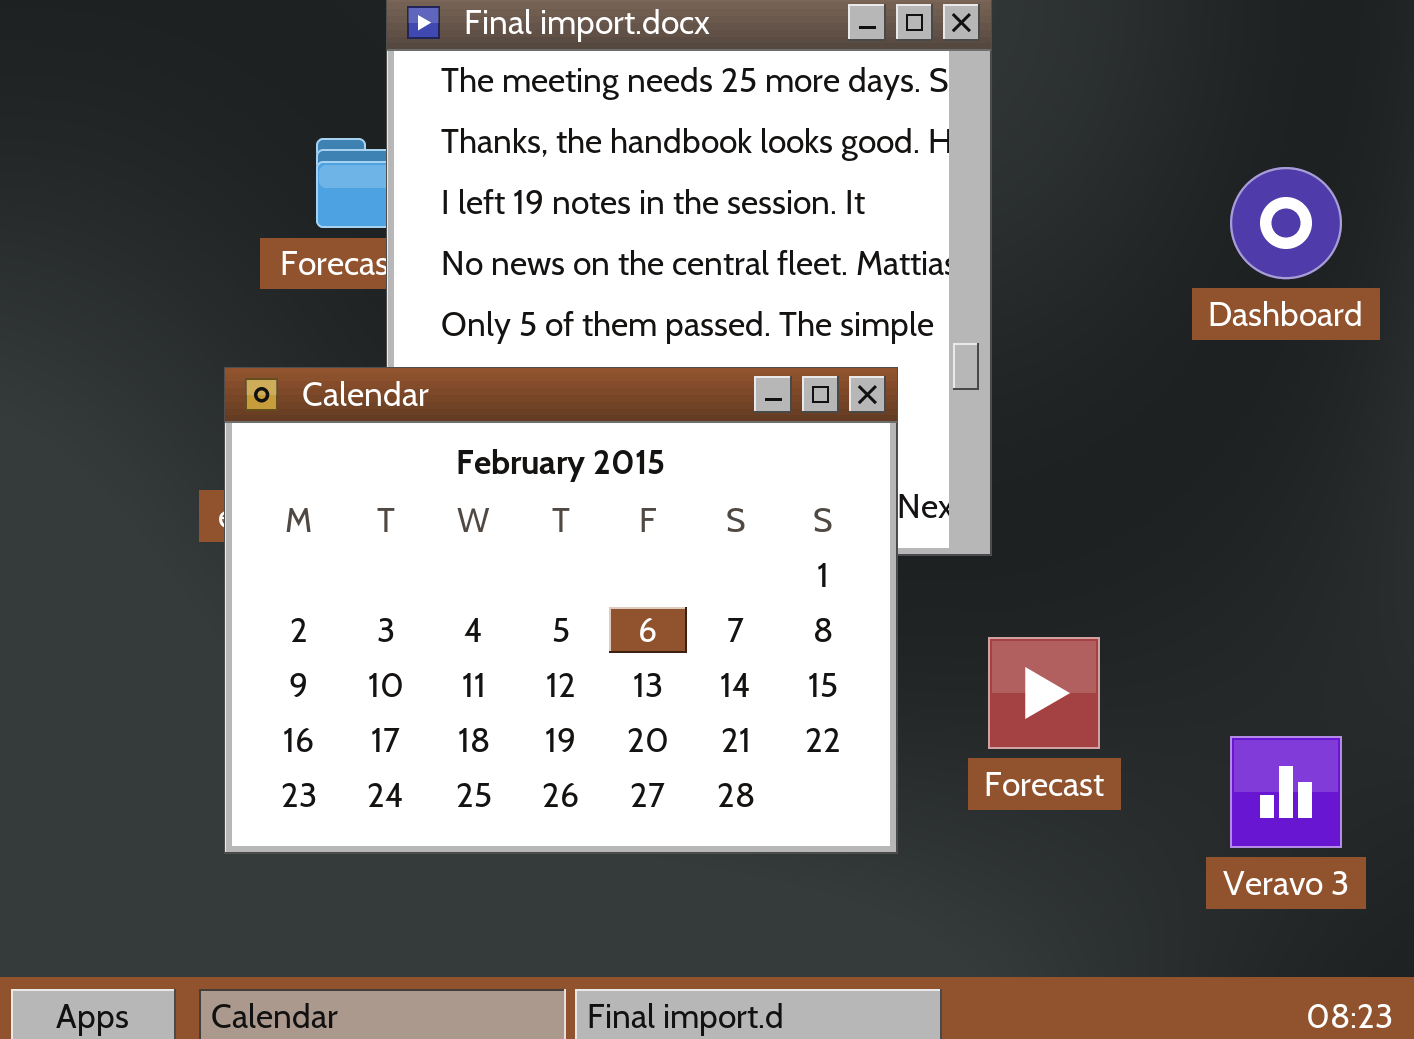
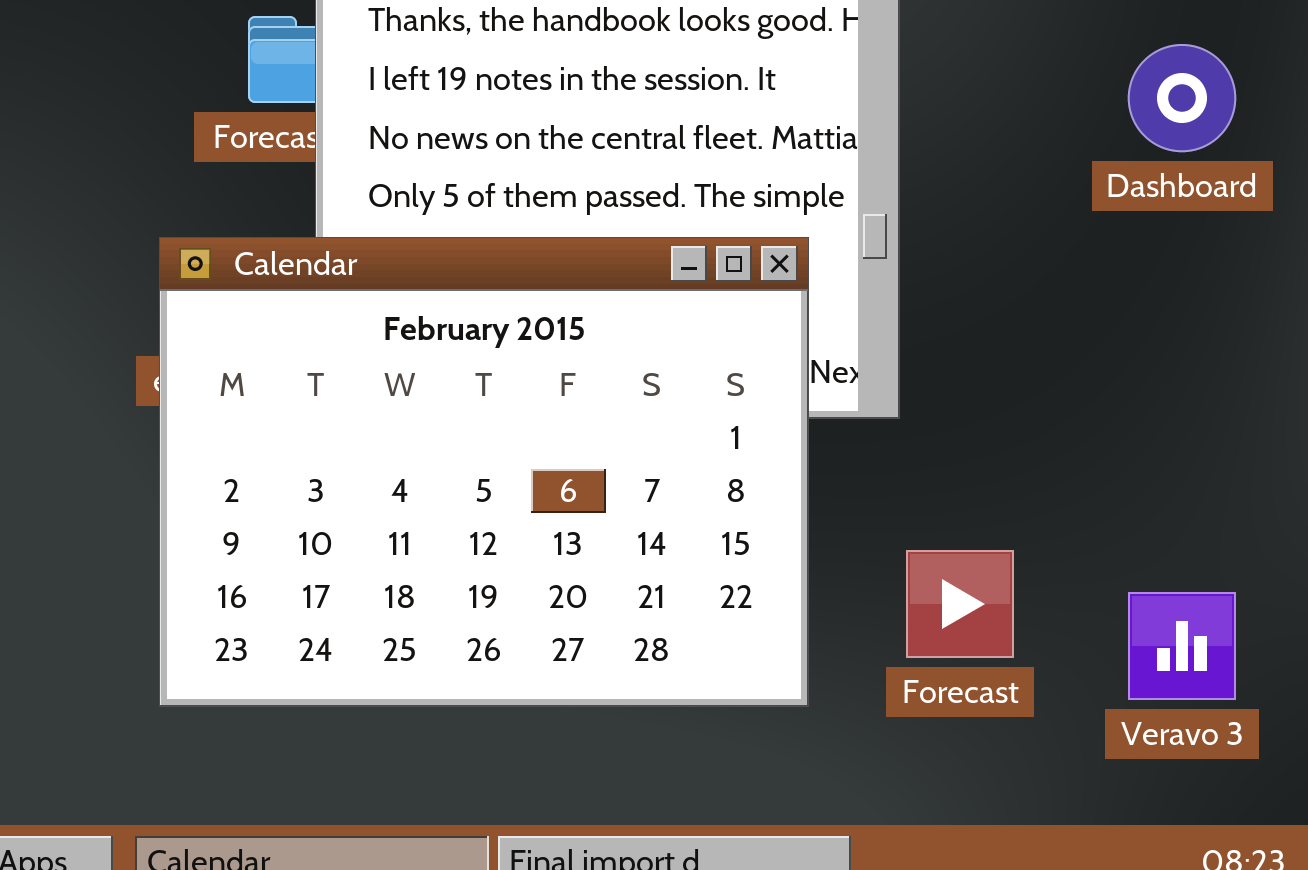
Forecast: [988,637,1100,749] -> [906,550,1014,658], moved

